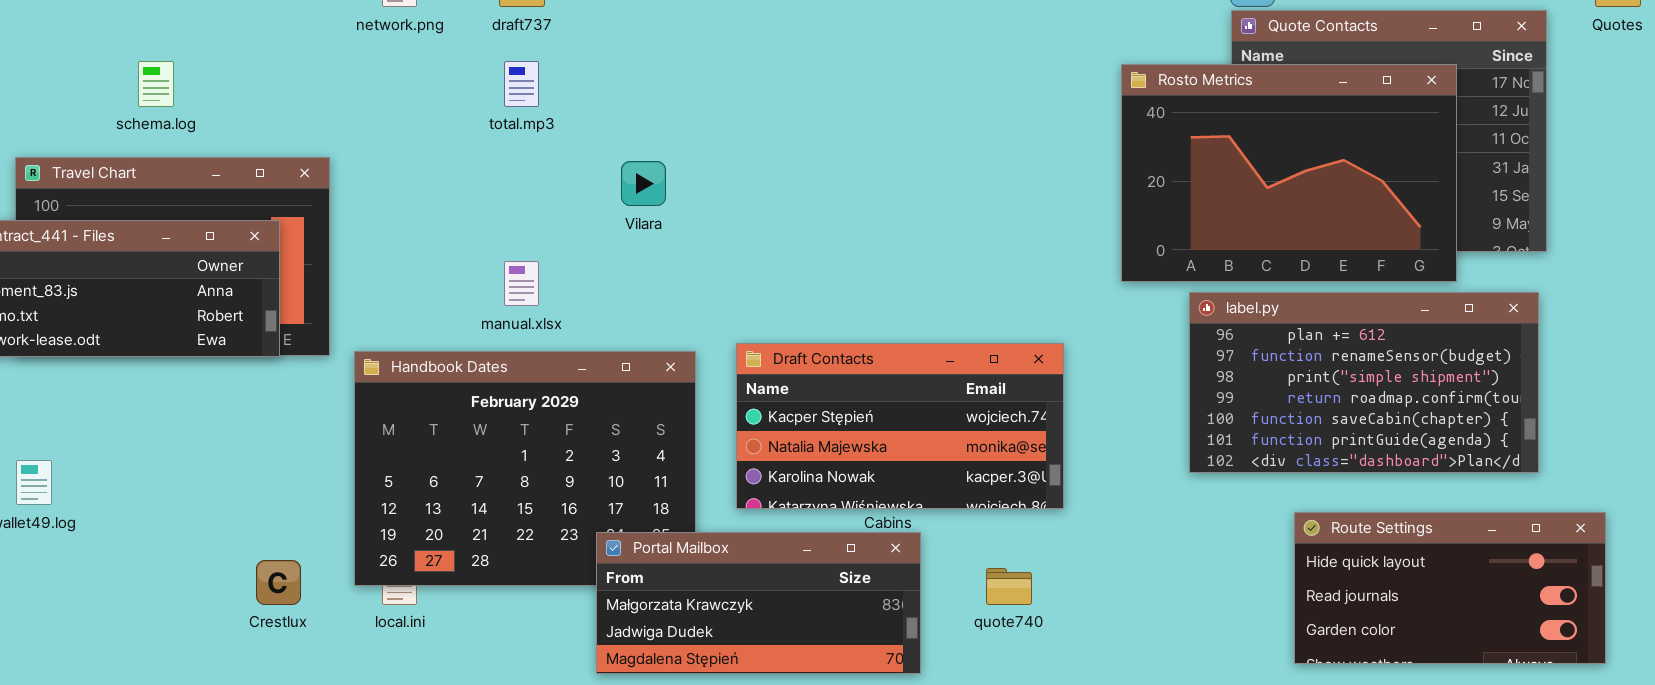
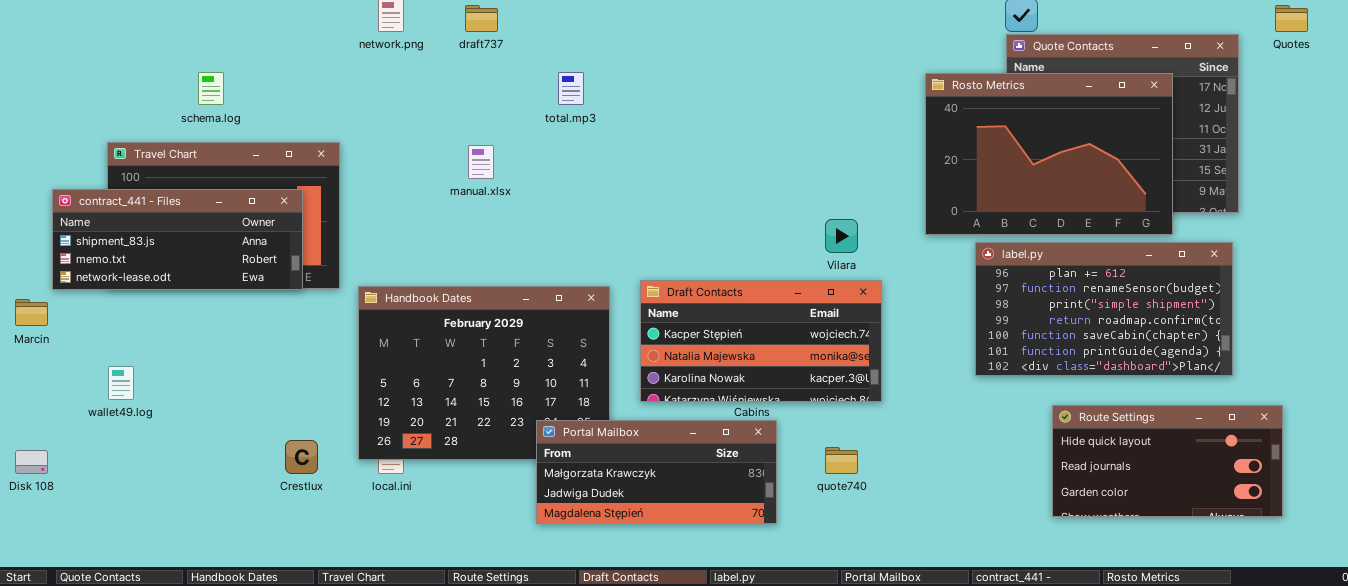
total.mp3: [504,61,539,107] -> [558,72,584,105], moved
Vilara: [621,161,666,206] -> [825,219,858,253], moved
manual.xlsx: [504,261,539,306] -> [468,145,494,179], moved

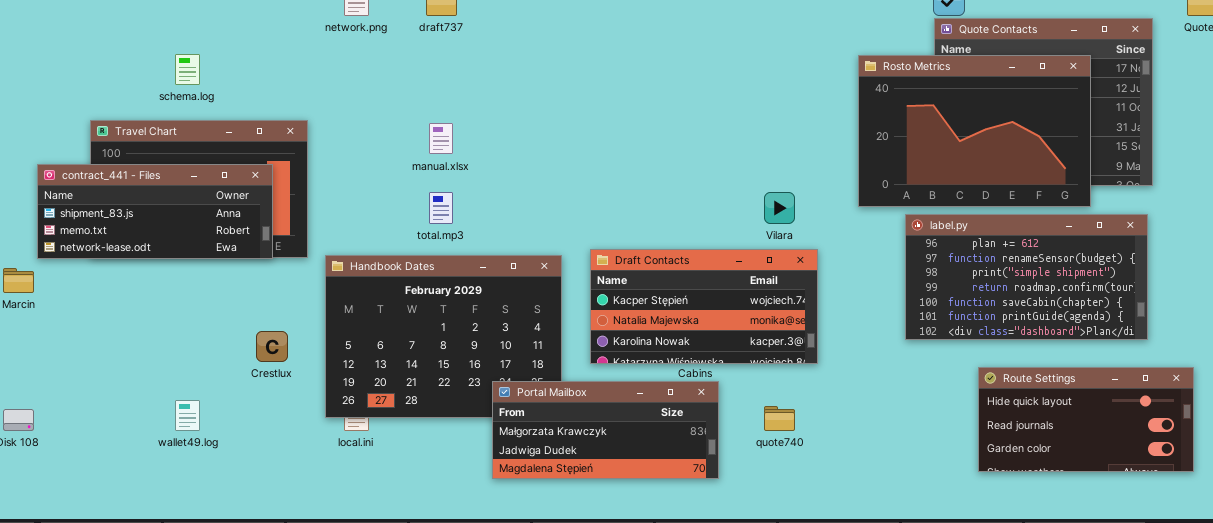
total.mp3: [558,72,584,105] -> [429,192,453,224], moved
wallet49.log: [108,366,134,400] -> [175,400,200,431], moved
Crestlux: [285,440,318,474] -> [256,331,288,362], moved

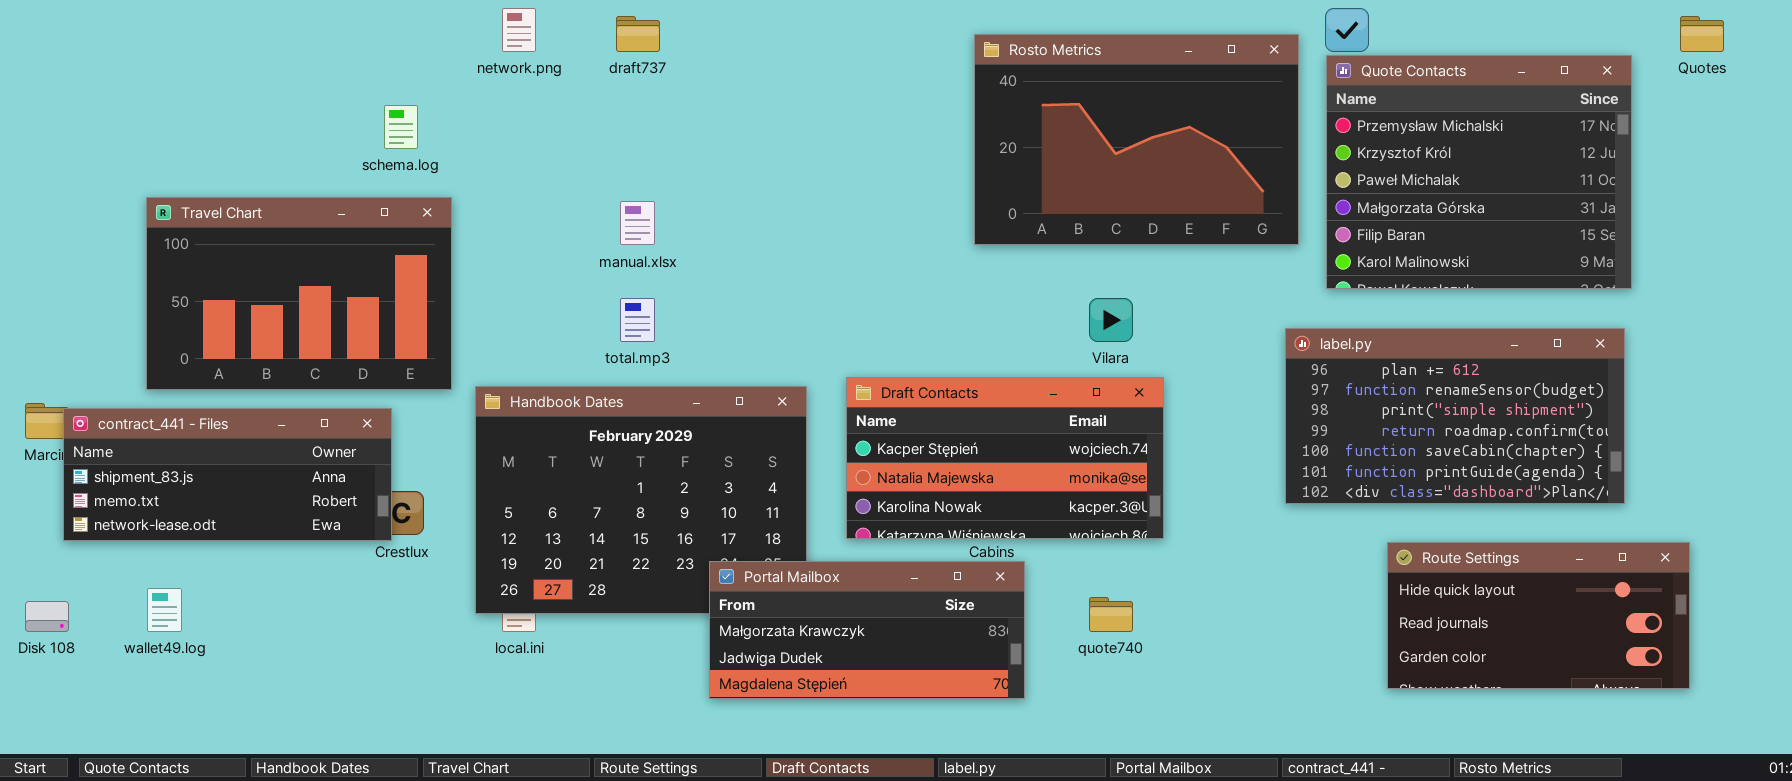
schema.log: [175,54,200,85] -> [384,105,418,149], moved
Rosto Metrics: [858,55,1091,207] -> [974,34,1299,245], moved
contract_441 - Files: [37,164,273,259] -> [63,408,392,541], moved
wallet49.log: [175,400,200,431] -> [147,588,182,632], moved

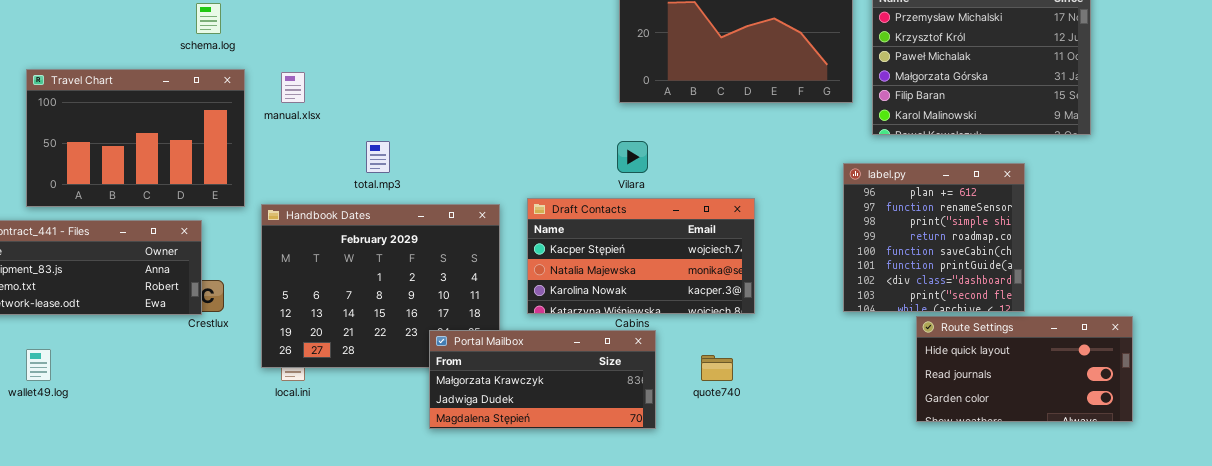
manual.xlsx: [620,201,655,245] -> [281,72,305,103], moved
Vilara: [1089,298,1133,342] -> [617,141,648,173], moved
label.py: [1285,328,1625,504] -> [843,163,1025,312], resized

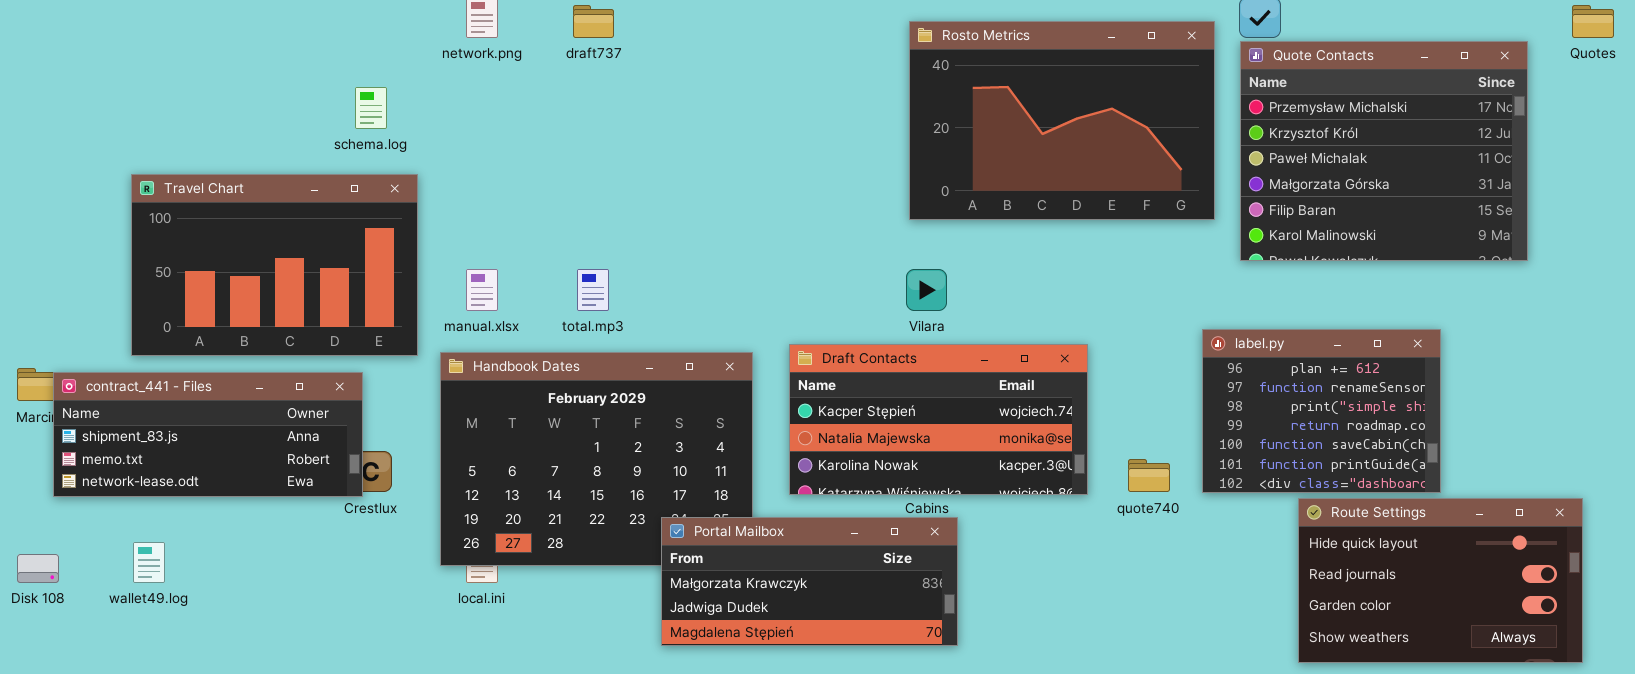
manual.xlsx: [281,72,305,103] -> [466,269,498,311], moved
label.py: [843,163,1025,312] -> [1202,329,1441,493], resized
Route Settings: [916,316,1133,422] -> [1298,498,1583,663], resized
quote740: [701,355,733,381] -> [1128,459,1170,492], moved

